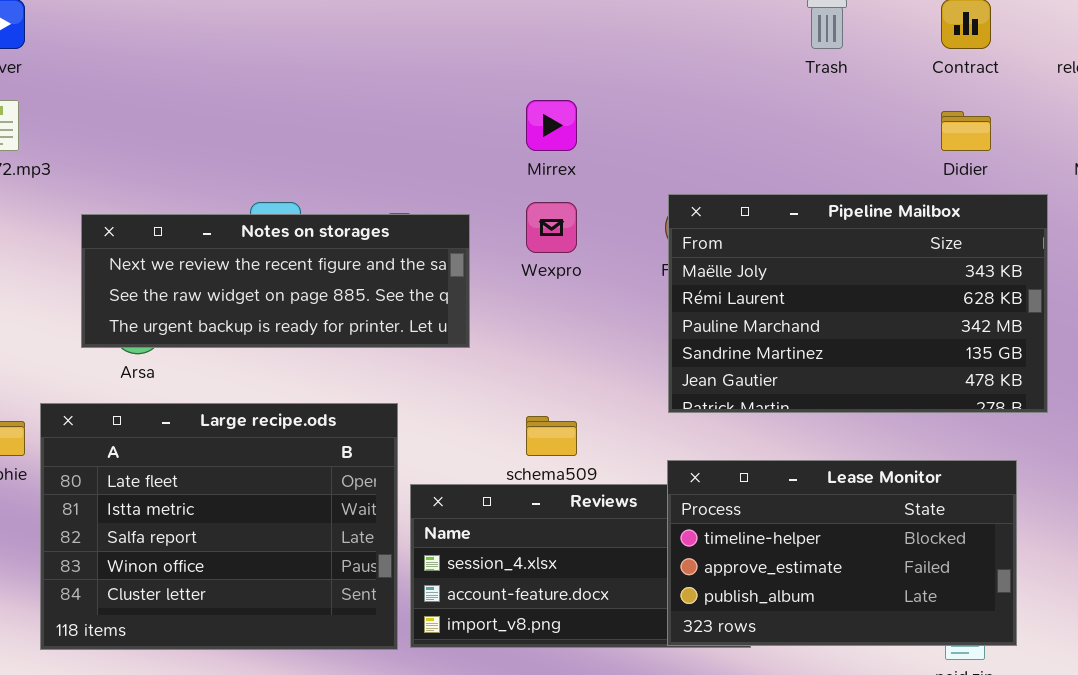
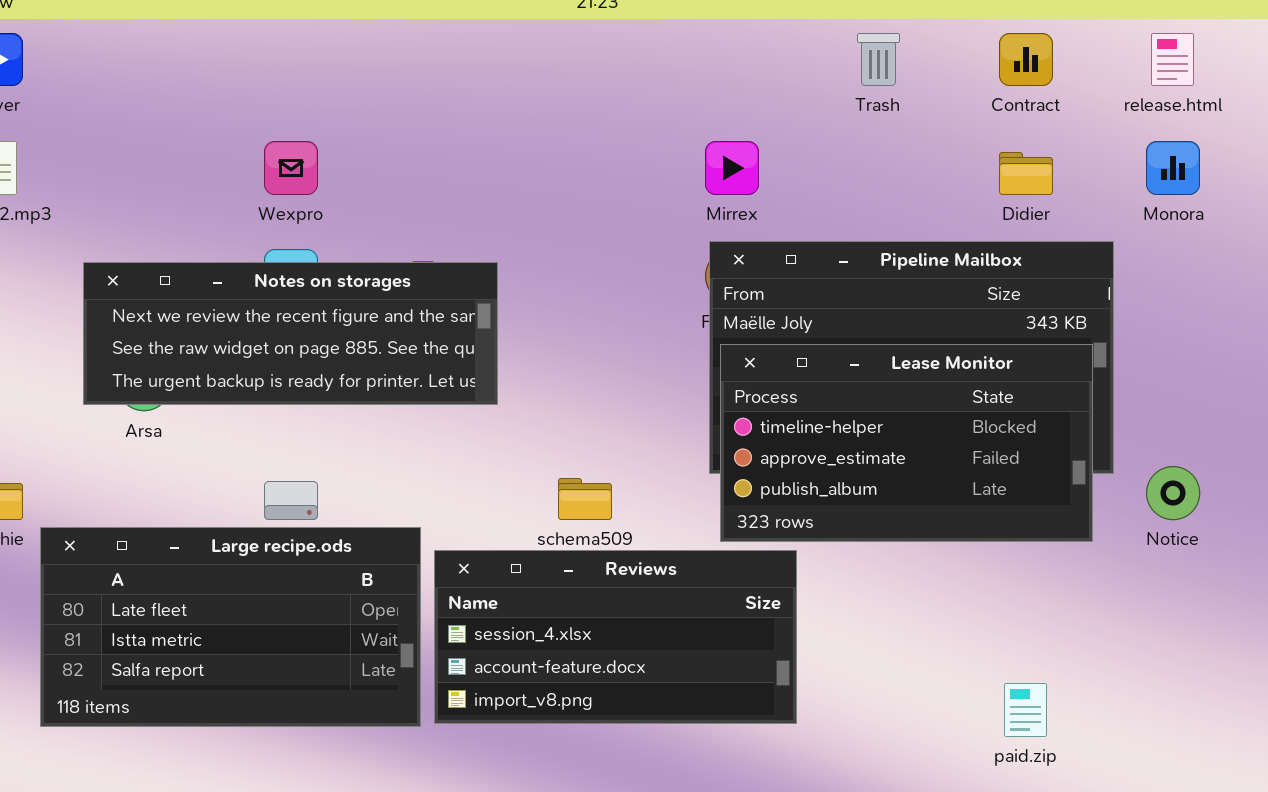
Mirrex: [526,100,577,151] -> [705,141,759,195], moved
Wexpro: [526,202,577,253] -> [264,141,318,195], moved
Large recipe.ods: [40,403,398,650] -> [40,527,421,727], resized
Lease Monitor: [667,460,1017,646] -> [720,344,1093,542], moved

